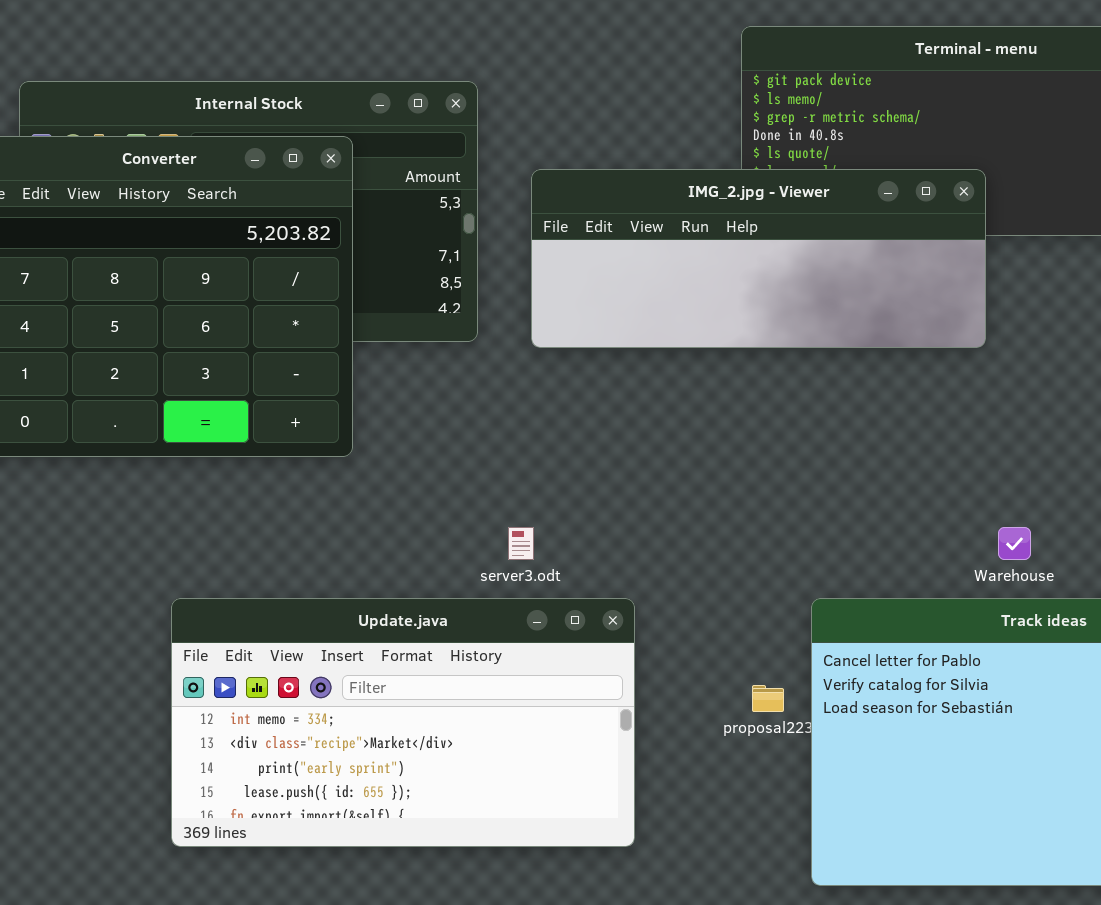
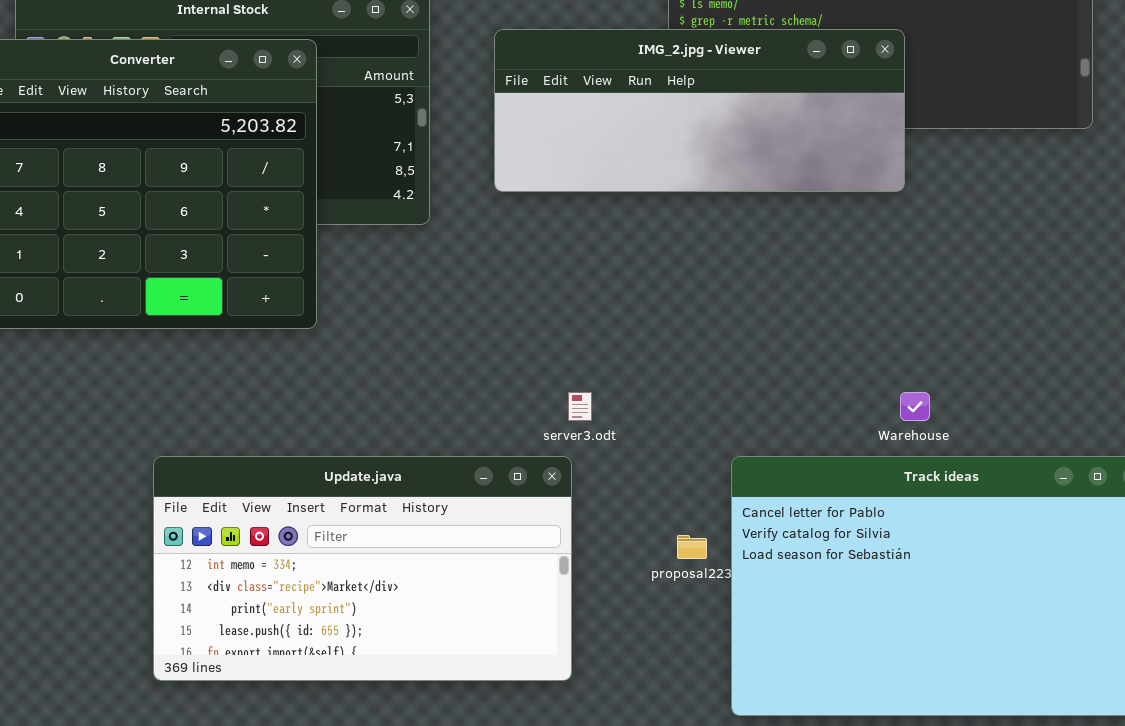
IMG_2.jpg - Viewer: [531,169,986,348] -> [494,29,905,192], moved
server3.odt: [508,527,534,560] -> [568,392,592,421], moved

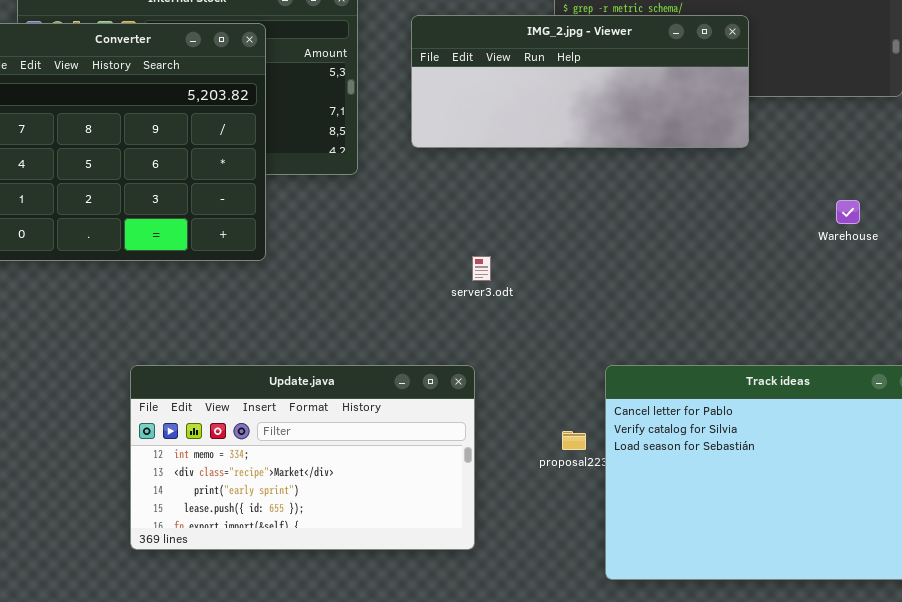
server3.odt: [568,392,592,421] -> [472,256,491,281], moved
Warehouse: [900,392,930,421] -> [836,200,860,224], moved

